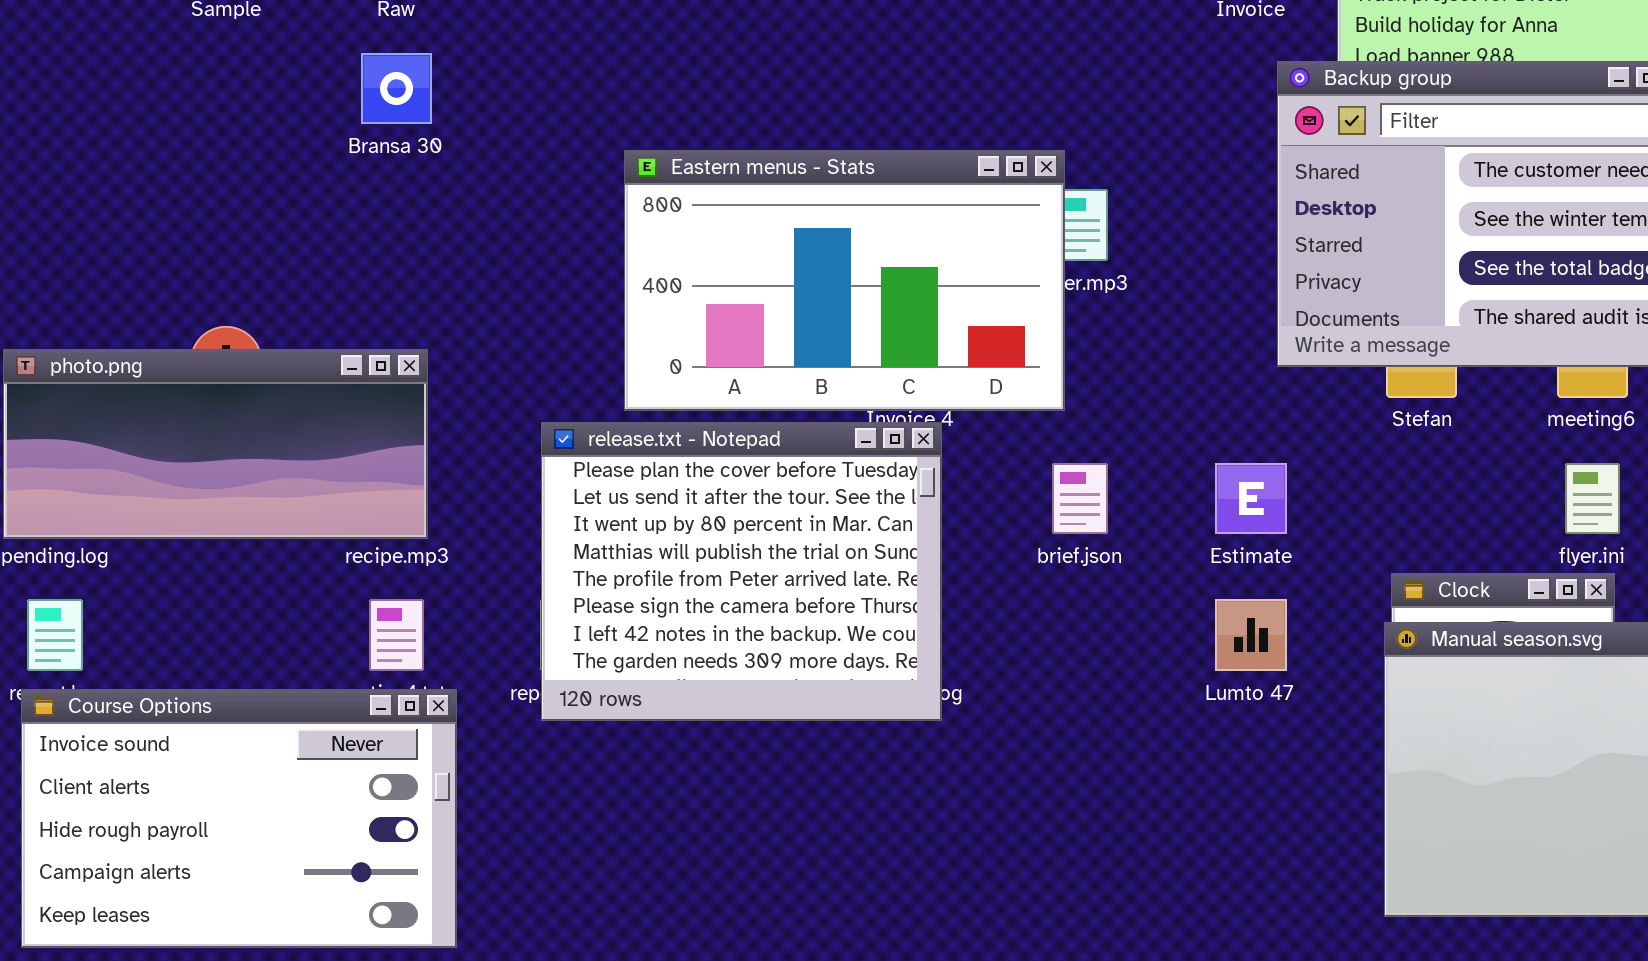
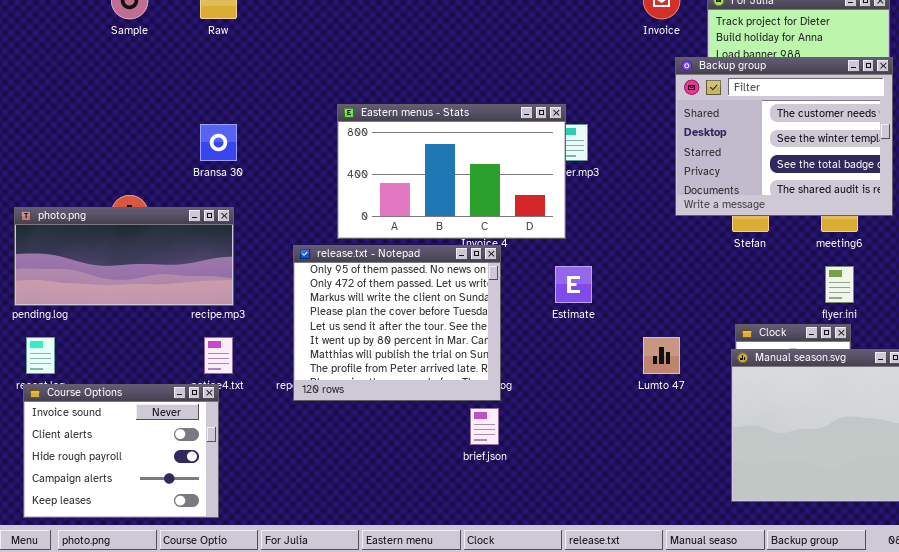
Bransa 30: [361,53,432,124] -> [200,124,237,161], moved
release.txt - Notepad: [541,422,942,721] -> [293,245,501,401], scrolled up 3 rows
brief.json: [1052,463,1108,534] -> [470,408,499,445], moved
Estimate: [1215,463,1287,534] -> [555,266,592,303], moved
Course Options: [21,689,457,948] -> [23,384,219,518], resized

